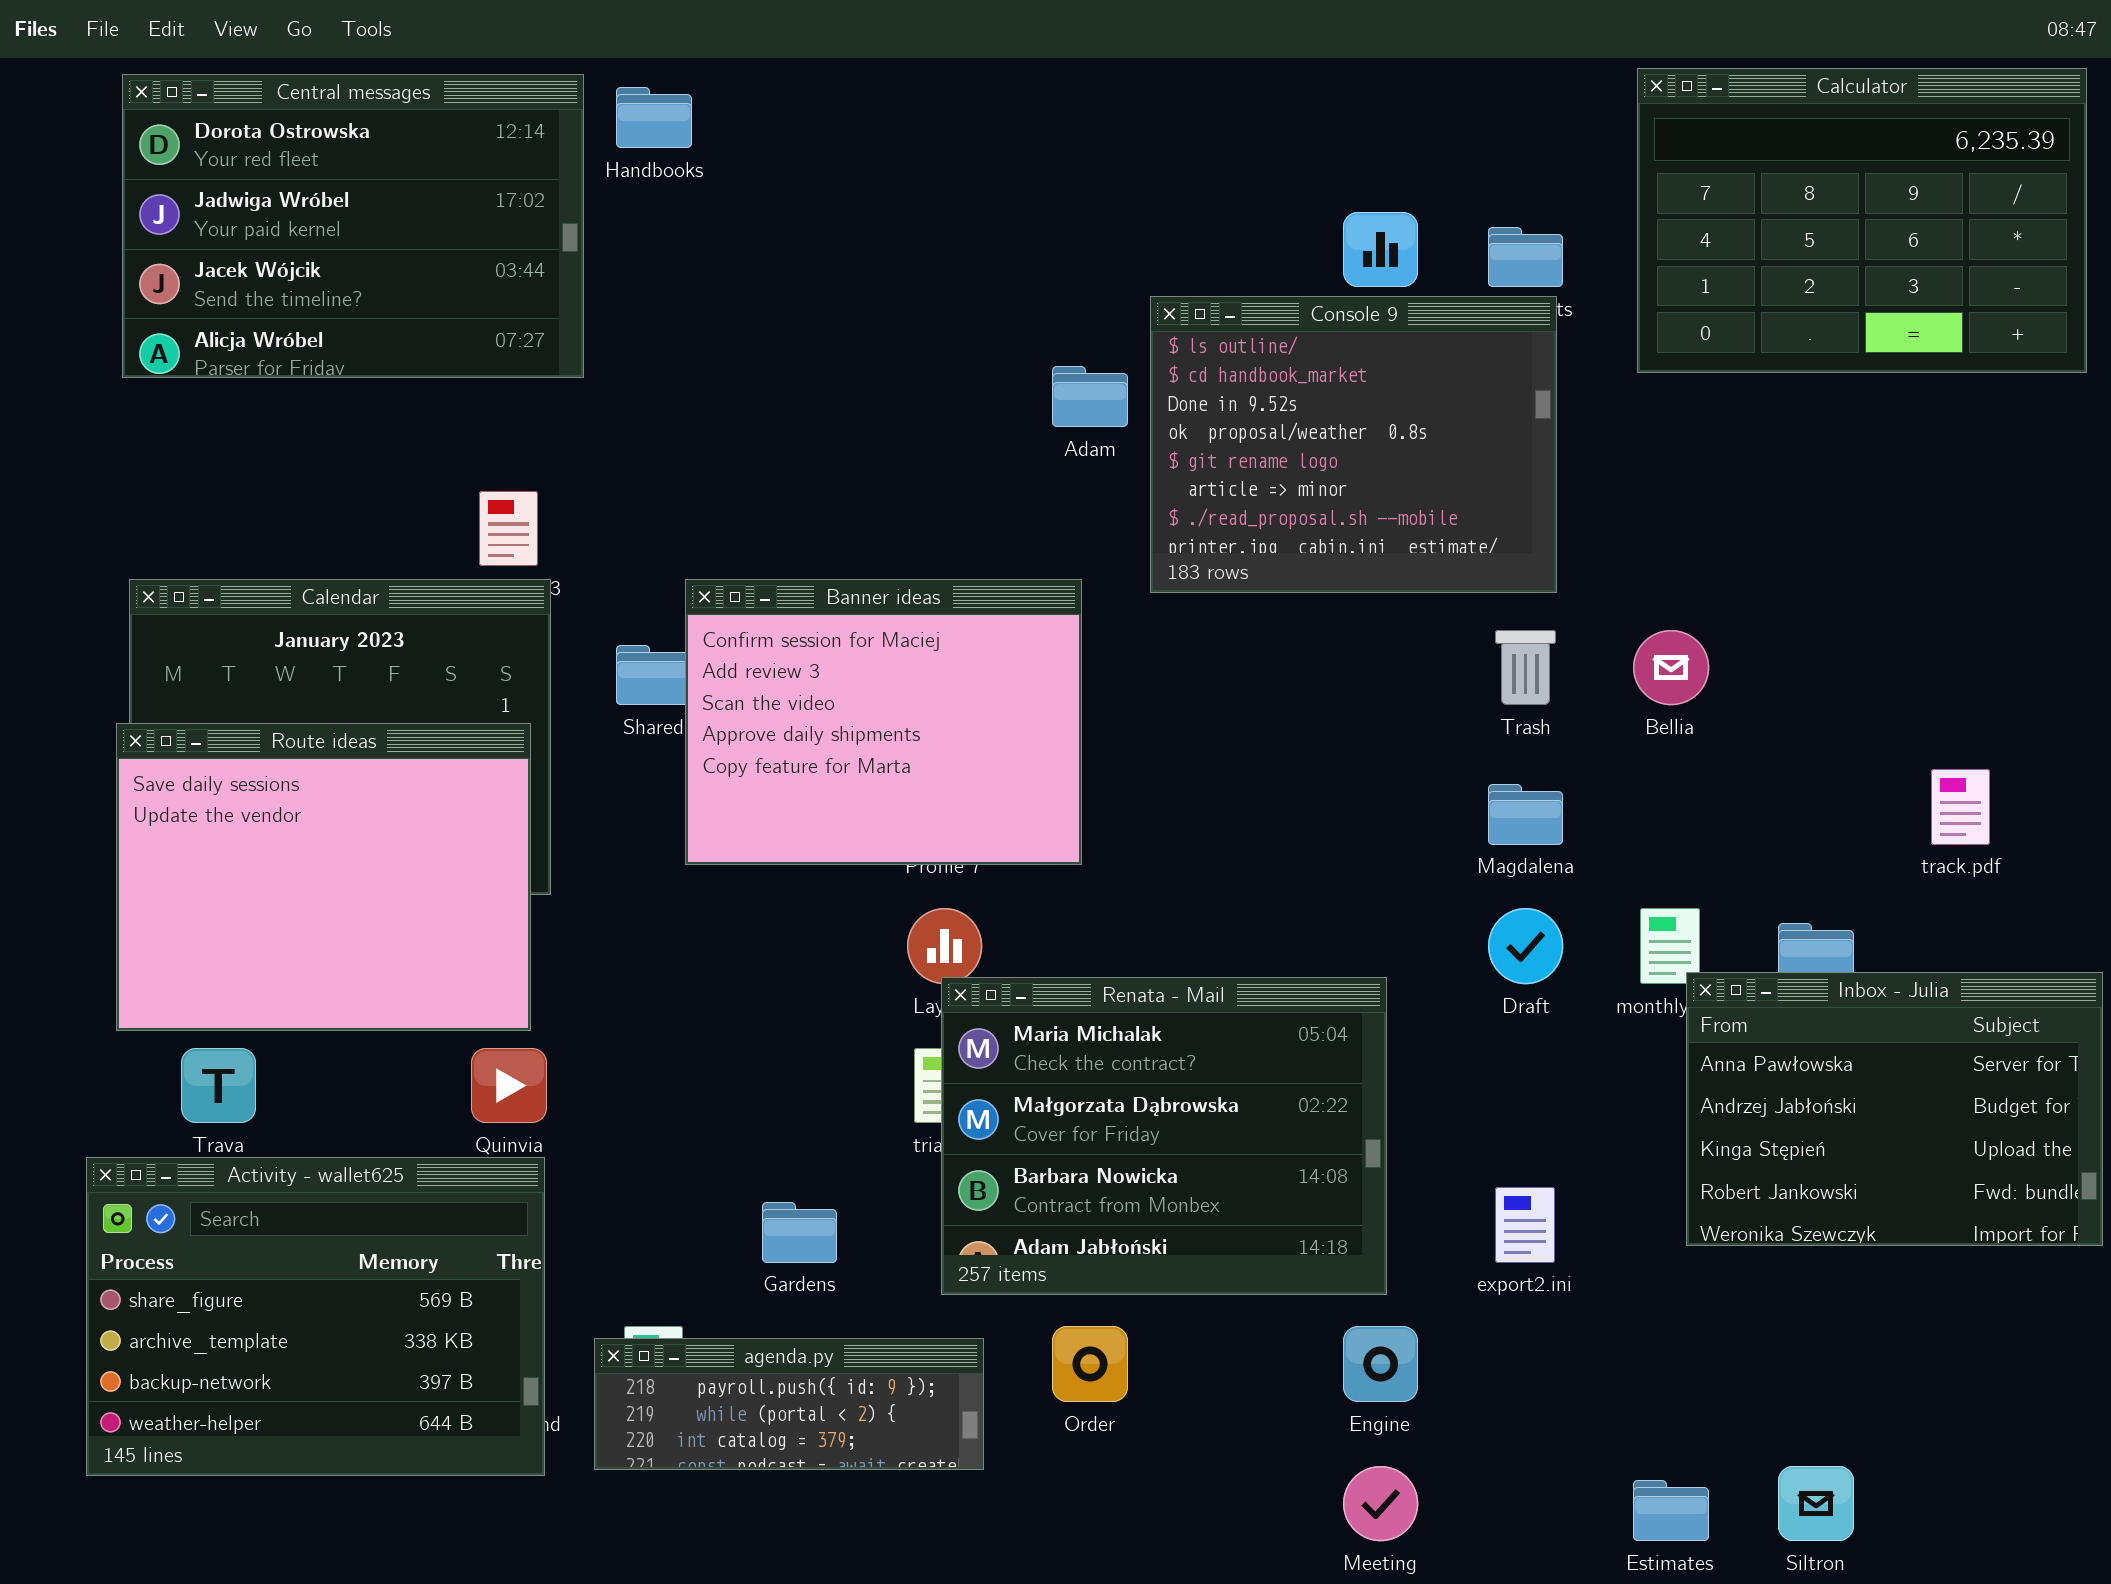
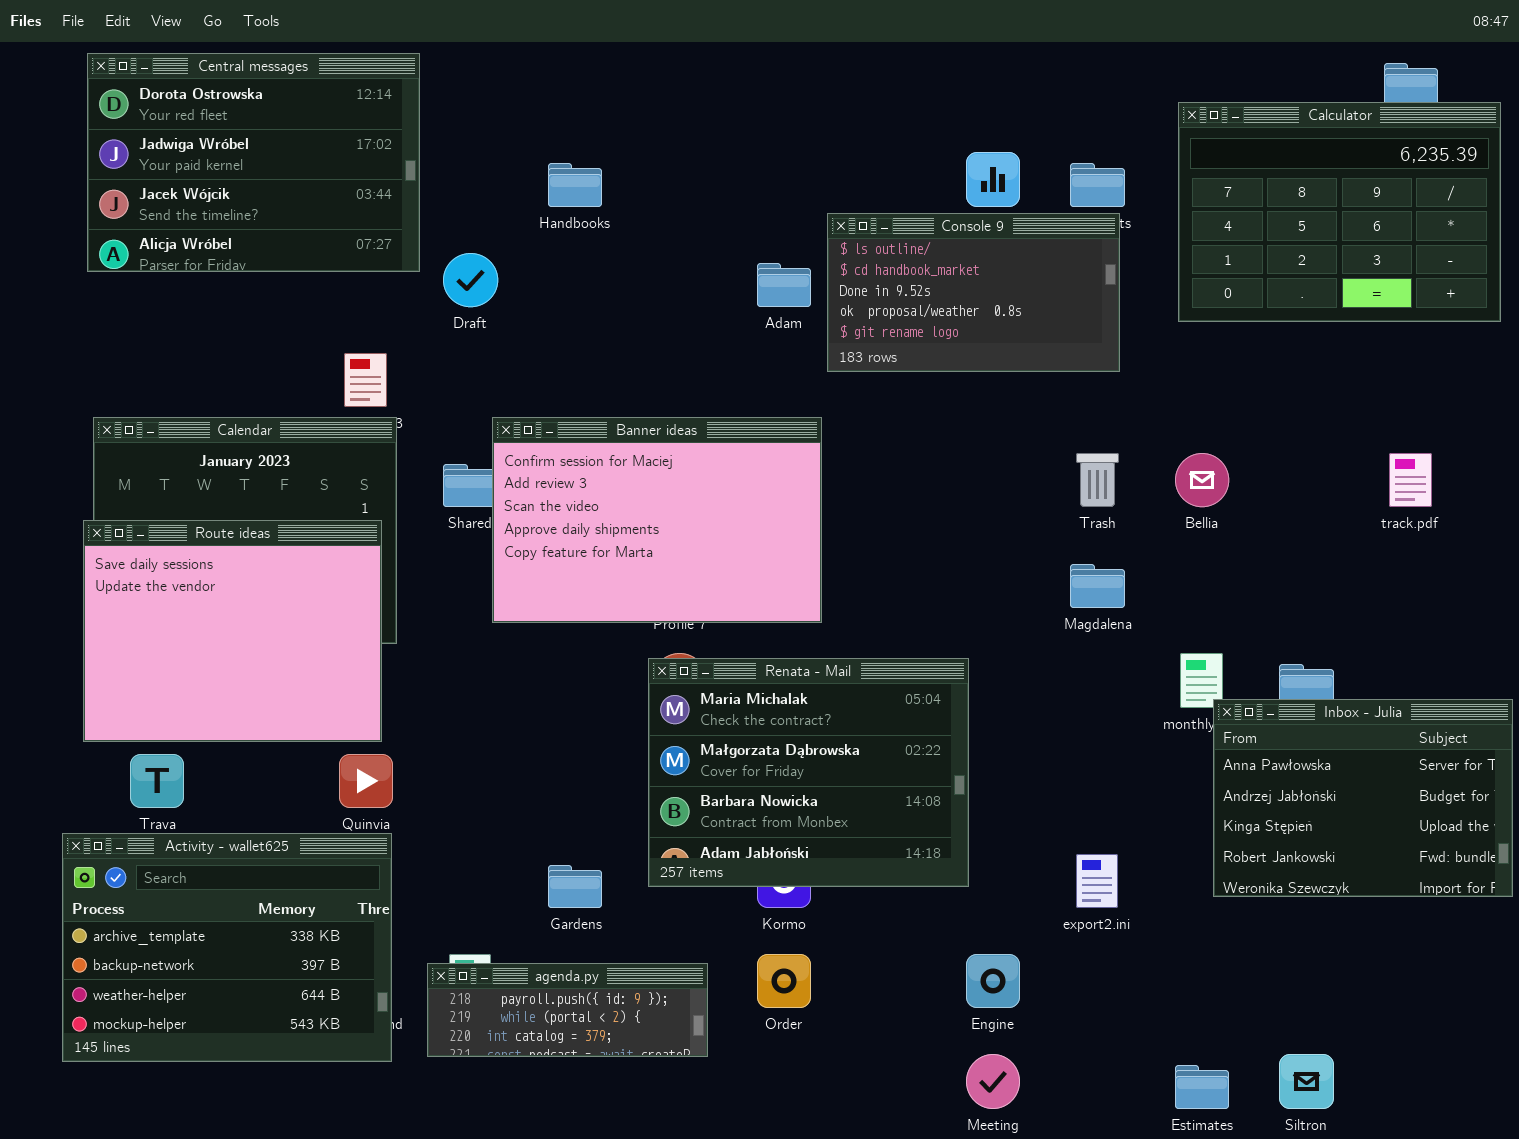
Calculator: [1637,68,2087,373] -> [1178,102,1501,322], moved
Handbooks: [616,87,692,148] -> [548,163,602,207], moved
Console 9: [1150,296,1557,593] -> [827,213,1120,372], resized
Banner ideas: [685,579,1082,865] -> [492,417,822,623], resized
track.pdf: [1931,769,1990,845] -> [1389,453,1432,507], moved
Draft: [1488,908,1563,984] -> [443,253,498,307], moved
Renata - Mail: [941,977,1387,1295] -> [648,658,969,887], moved
Activity - wallet625: [86,1157,545,1476] -> [62,833,392,1062], scrolled down 1 row

